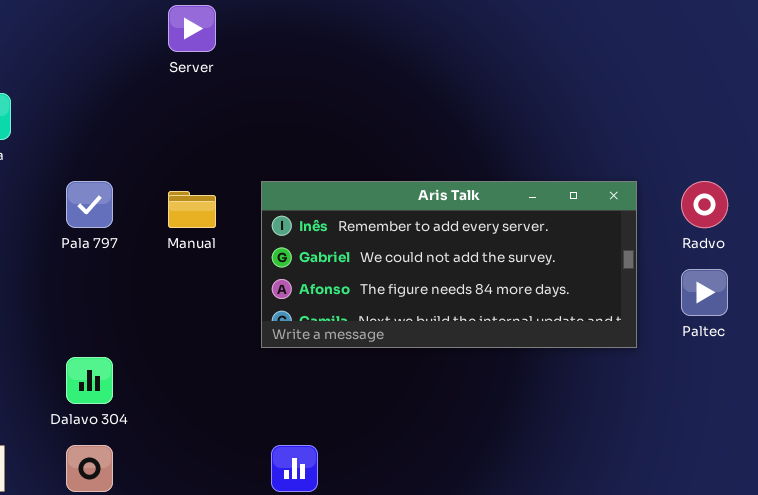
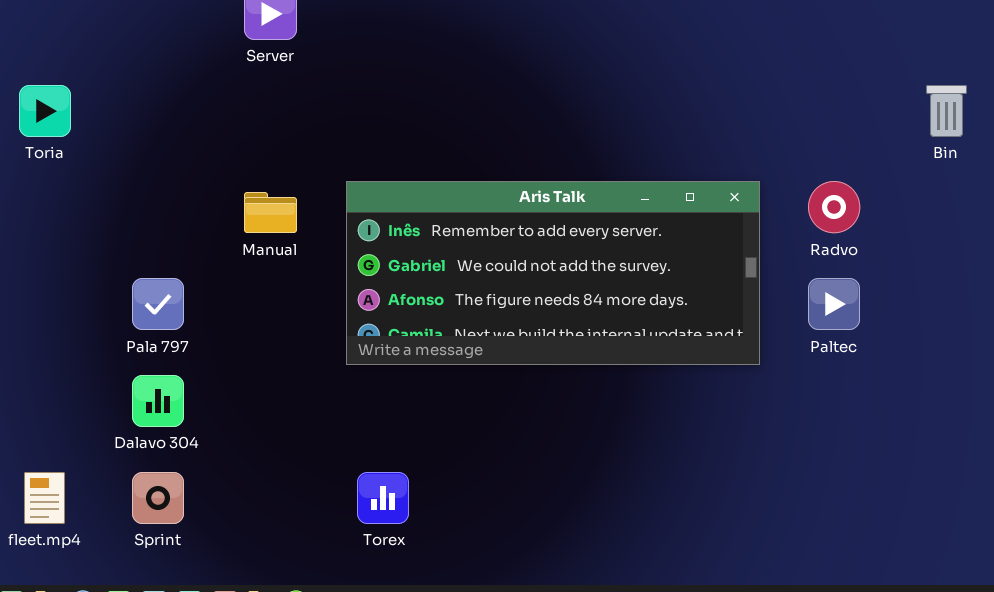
Pala 797: [66,181,113,228] -> [132,278,184,330], moved

